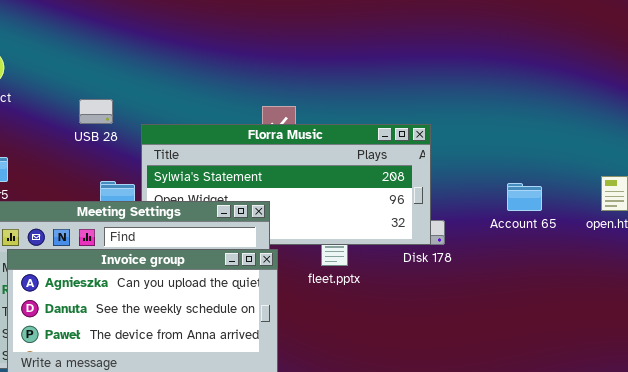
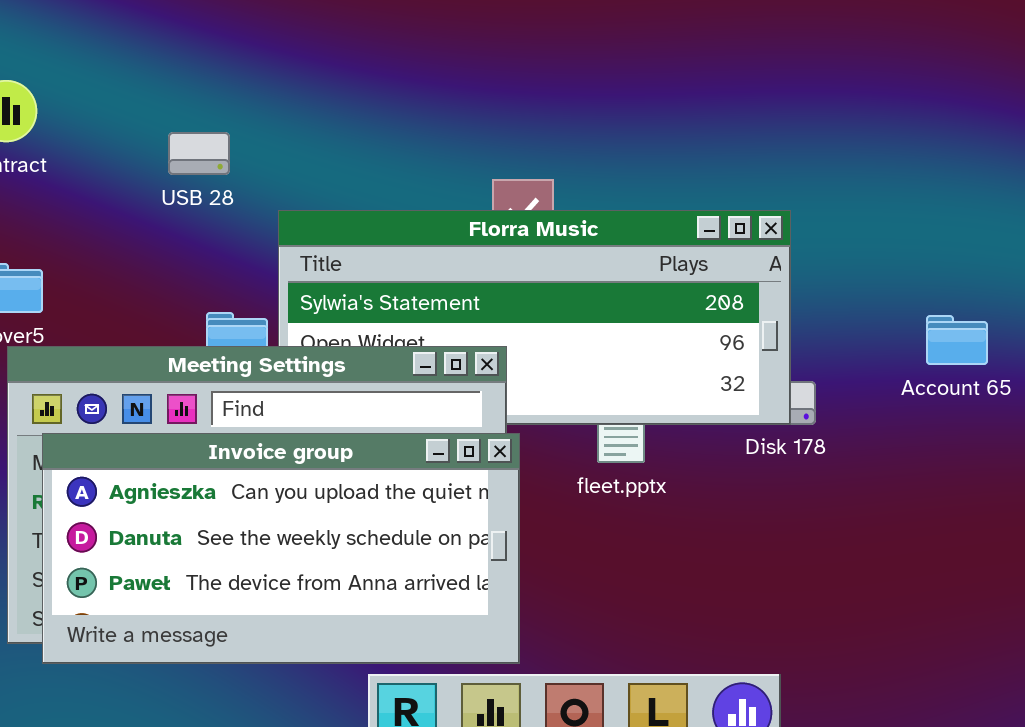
USB 28: [79,99,113,124] -> [168,132,230,175], moved

